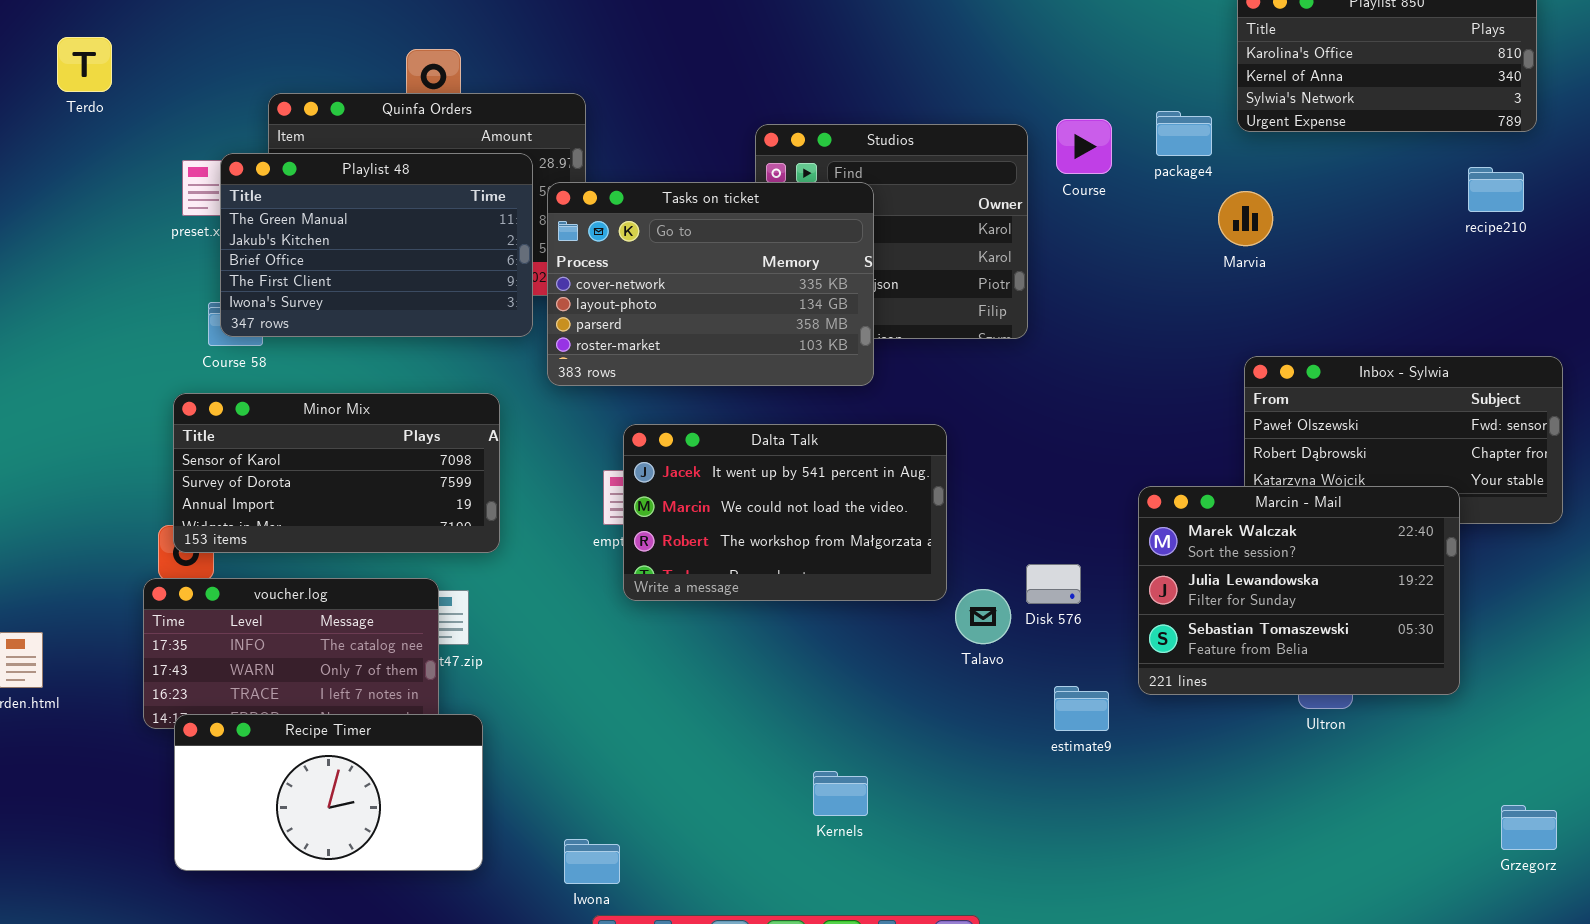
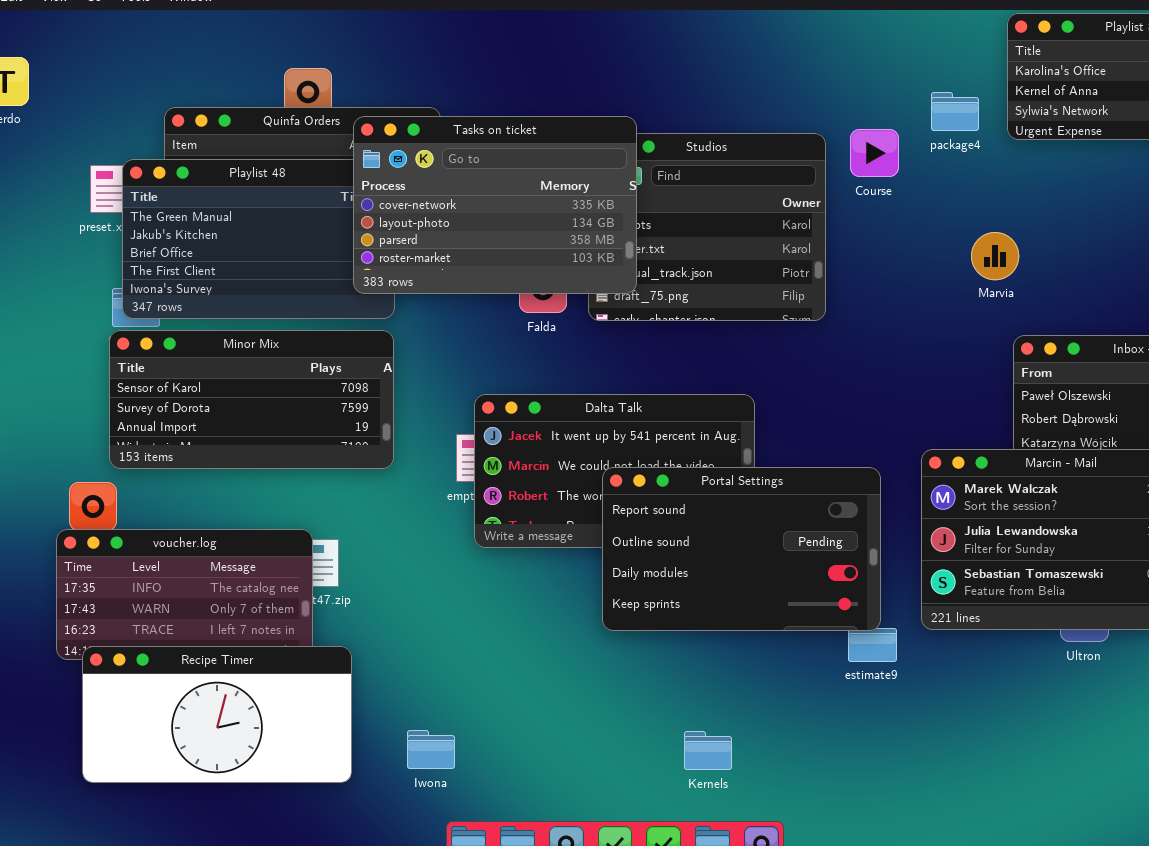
package4: [1156,111,1212,156] -> [931,92,979,131], moved
Tasks on ticket: [547,182,874,386] -> [353,116,637,294], moved
Marvia: [1218,191,1273,246] -> [971,232,1019,280], moved
Minor Mix: [173,393,500,553] -> [109,330,394,469], moved
Portal Settings: none -> [602,467,881,631], opened
Kernels: [813,771,868,816] -> [684,731,732,770], moved
Iwona: [564,839,620,884] -> [407,730,455,769], moved

